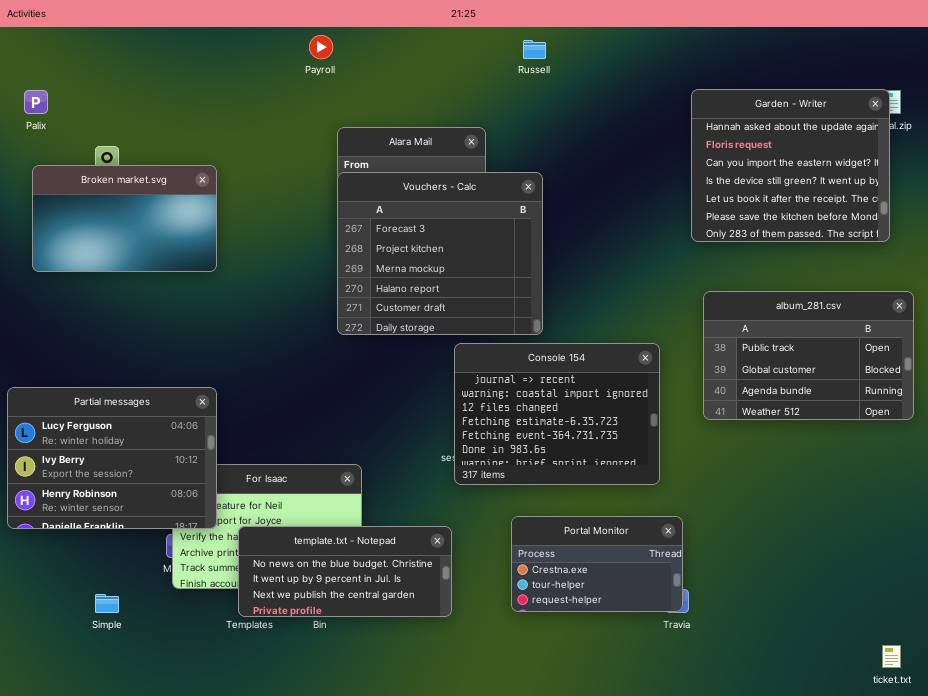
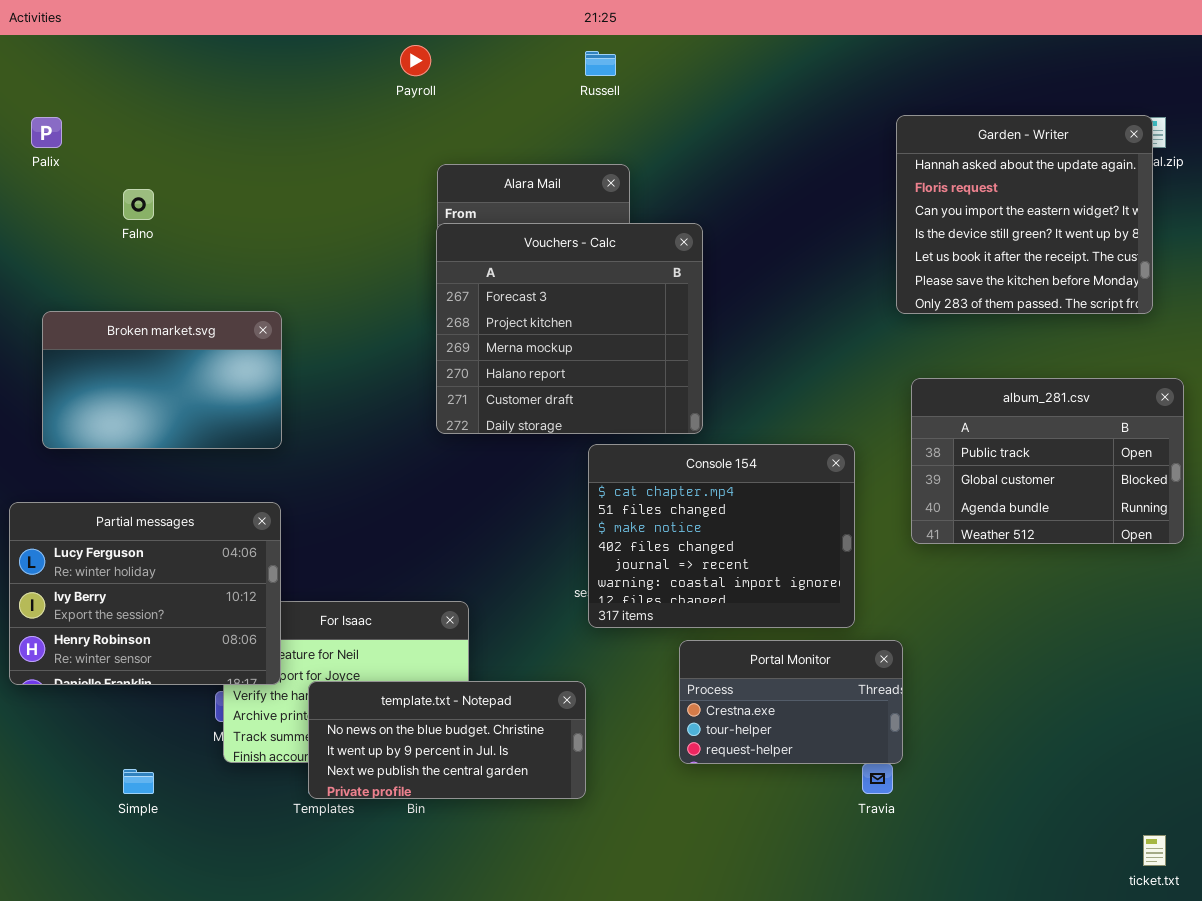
Russell: [523,40,546,59] -> [585,51,616,76], moved
Broken market.svg: [32,165,217,272] -> [42,311,282,449], moved
Console 154: [454,343,660,485] -> [588,444,855,628], scrolled up 4 rows
Portal Monitor: [511,516,683,612] -> [679,640,903,764], moved

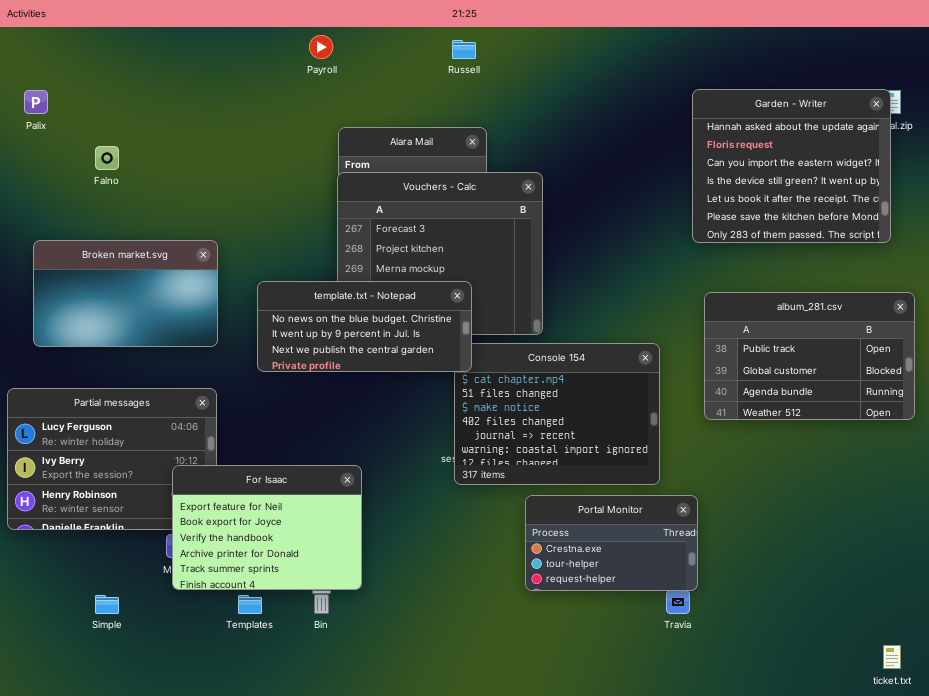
For Isaac: [223,601,469,763] -> [172,465,362,590], raised
template.txt - Notepad: [308,681,586,799] -> [257,281,472,372], moved

